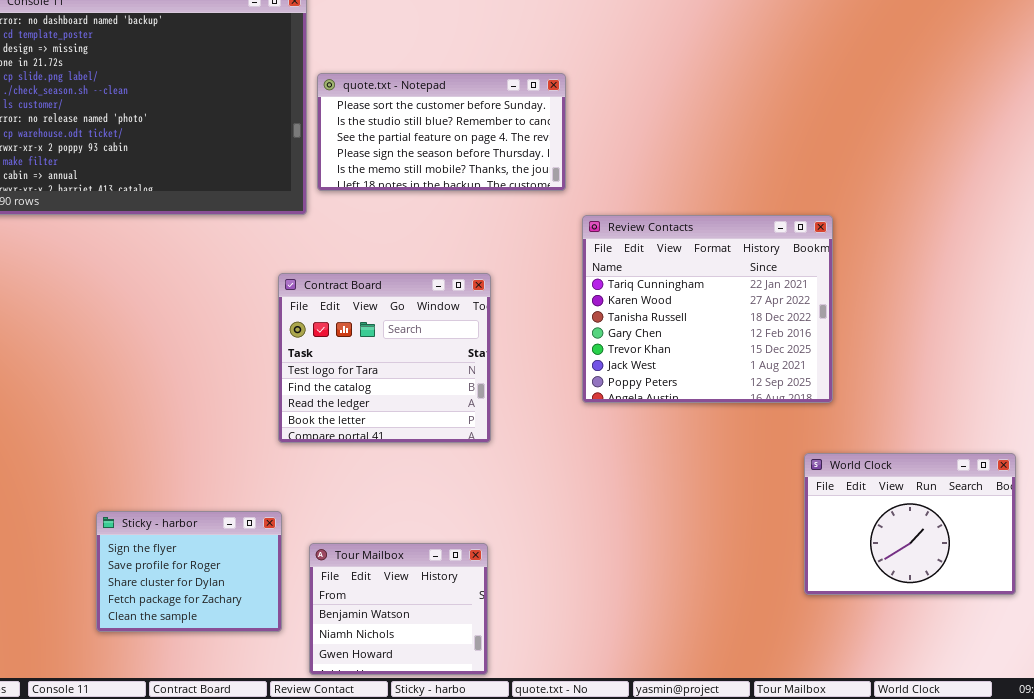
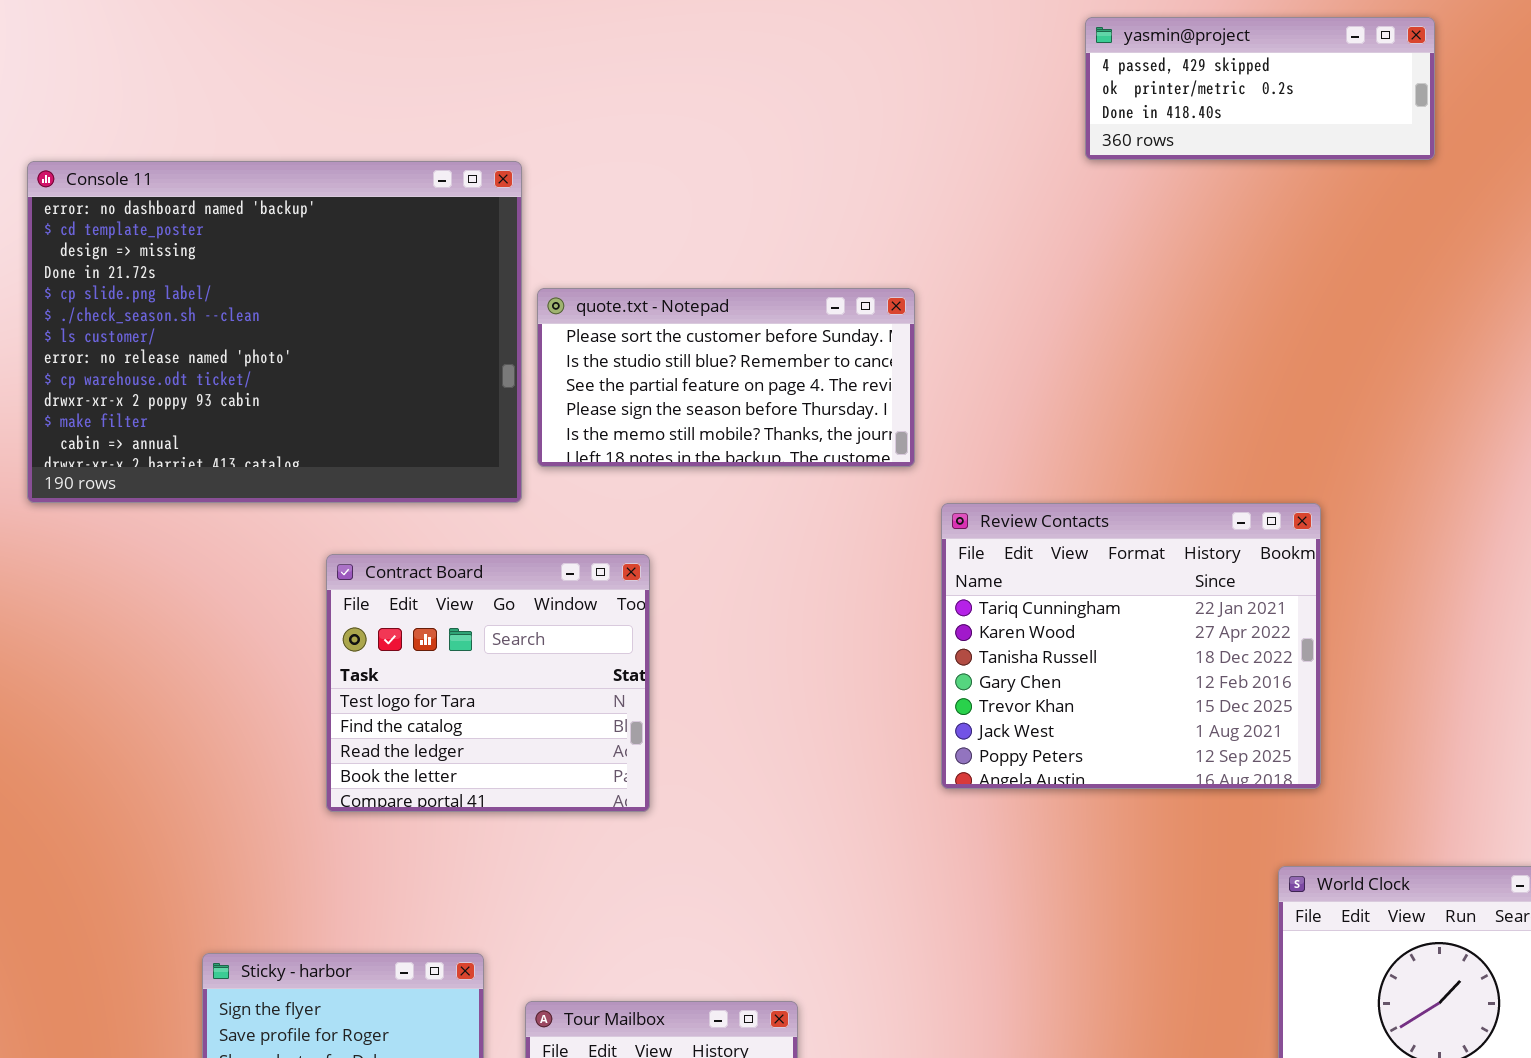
Contract Board: [278,273,491,443] -> [326,554,650,812], moved

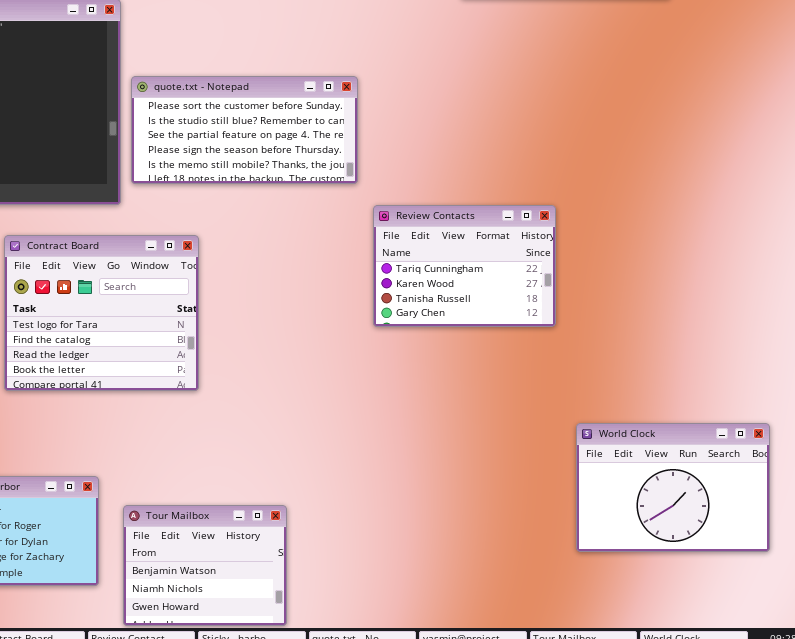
Review Contacts: [941,503,1321,789] -> [373,205,556,327], resized

